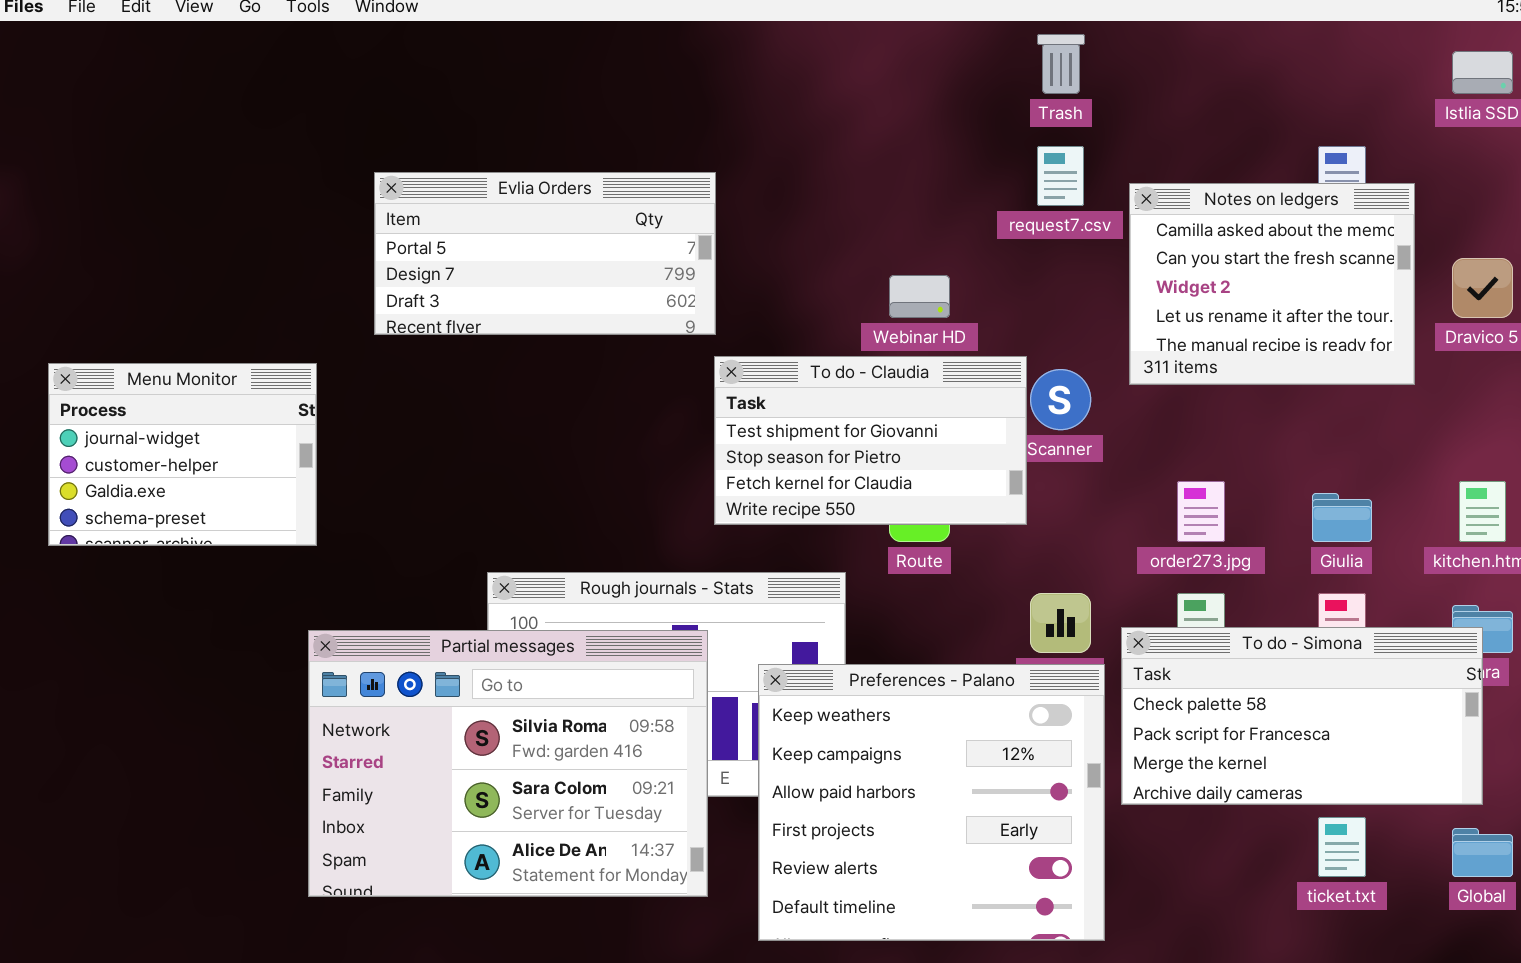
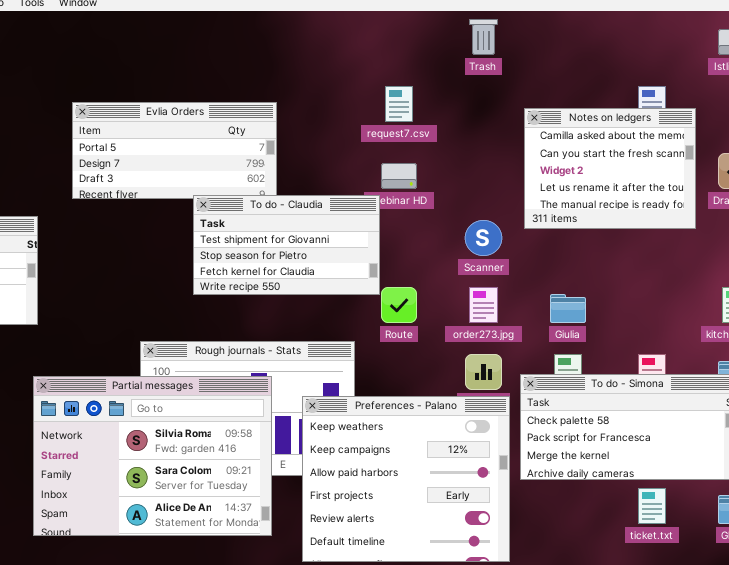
request7.csv: [1037,146,1084,206] -> [385,86,413,122], moved
To do - Claudia: [714,356,1027,525] -> [193,195,380,295], moved
order273.jpg: [1177,481,1225,542] -> [469,287,498,323], moved
Giulia: [1312,493,1372,542] -> [550,294,586,323], moved

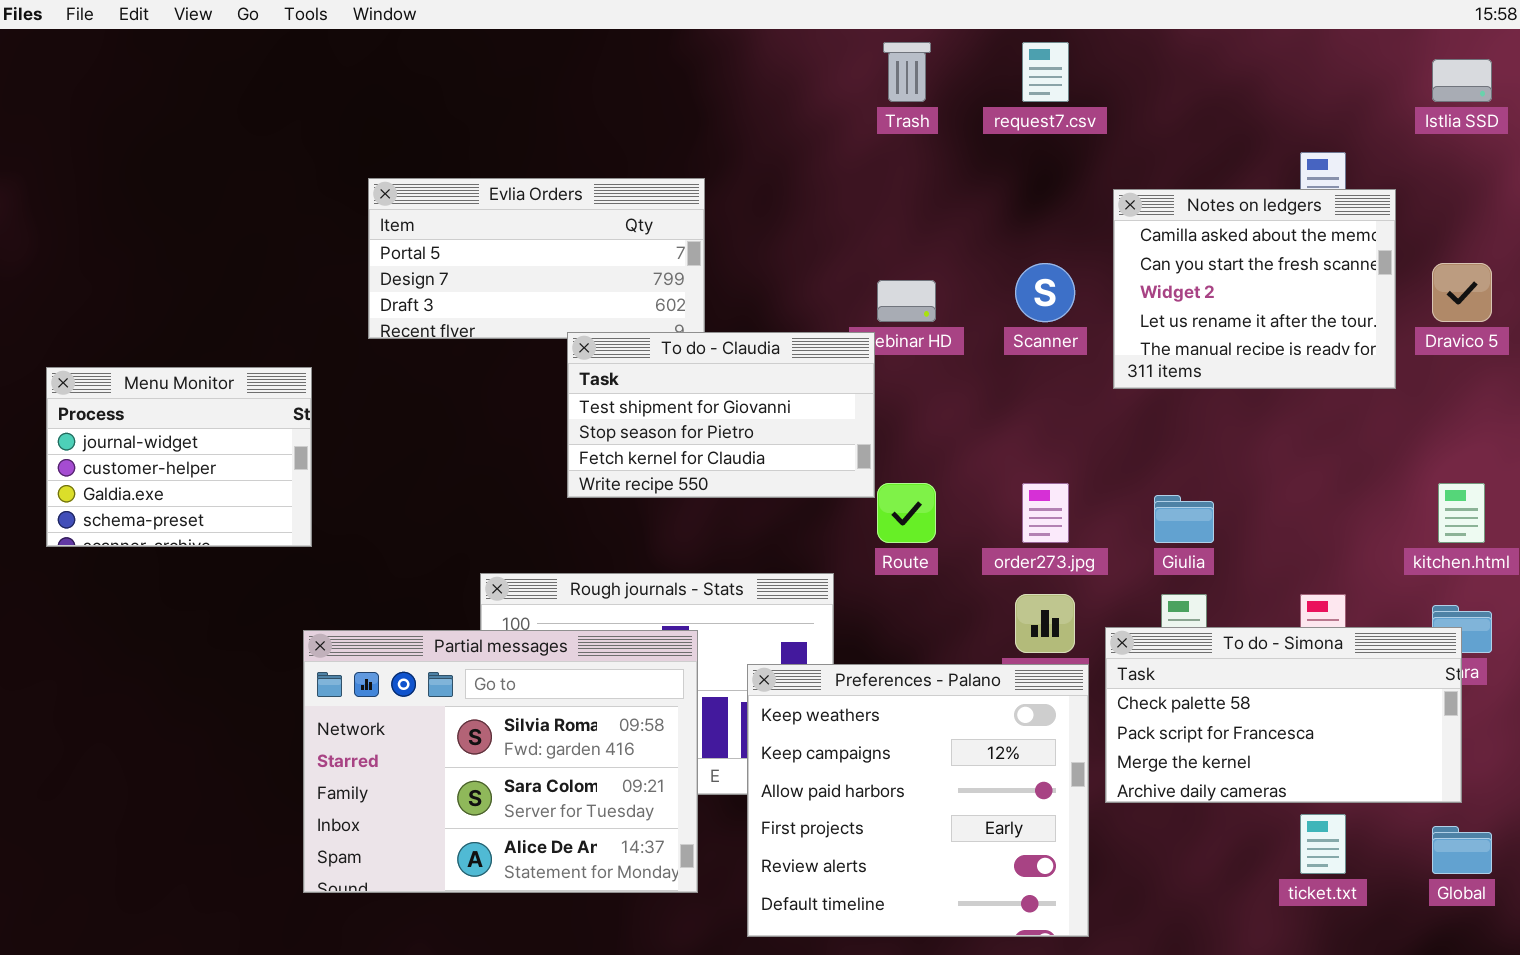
Trash: [469,19,498,55] -> [883,42,931,102], moved
request7.csv: [385,86,413,122] -> [1022,42,1069,102], moved
Scanner: [465,220,502,256] -> [1015,263,1075,322], moved

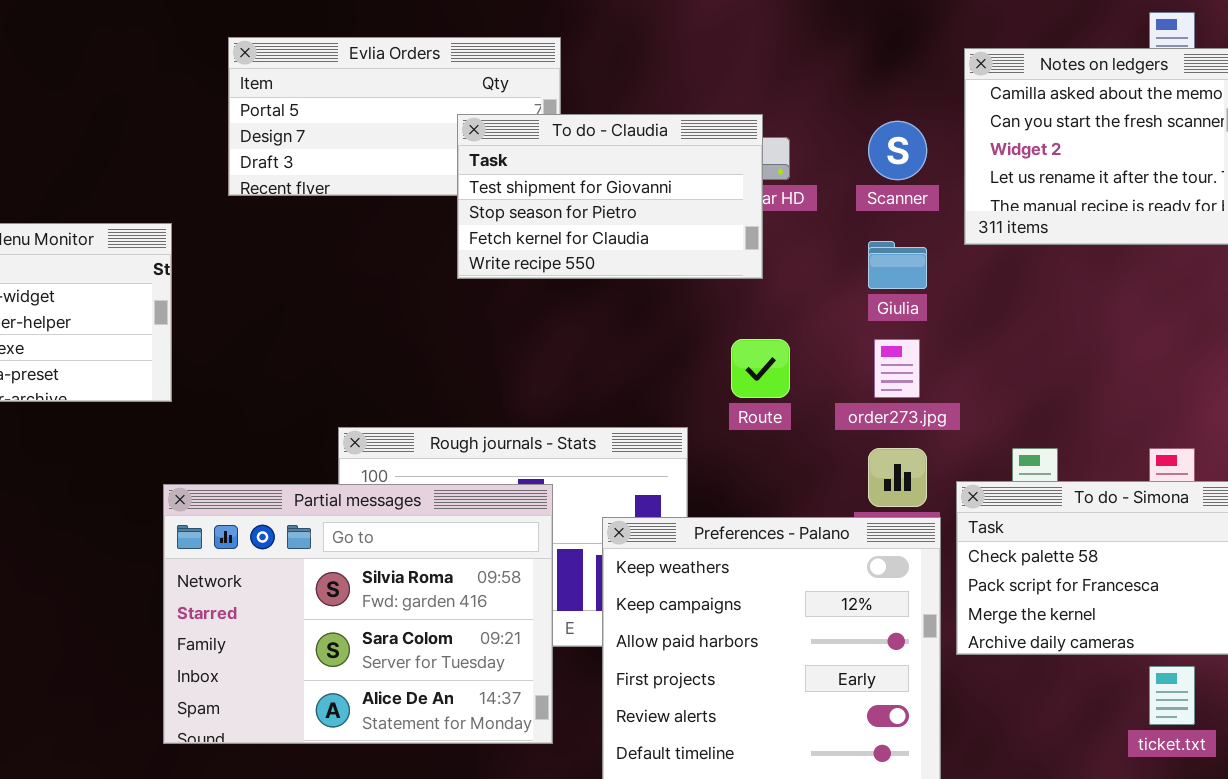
To do - Claudia: [567,332,875,498] -> [457,114,763,279], moved
Giulia: [1154,495,1214,543] -> [868,241,927,289], moved

